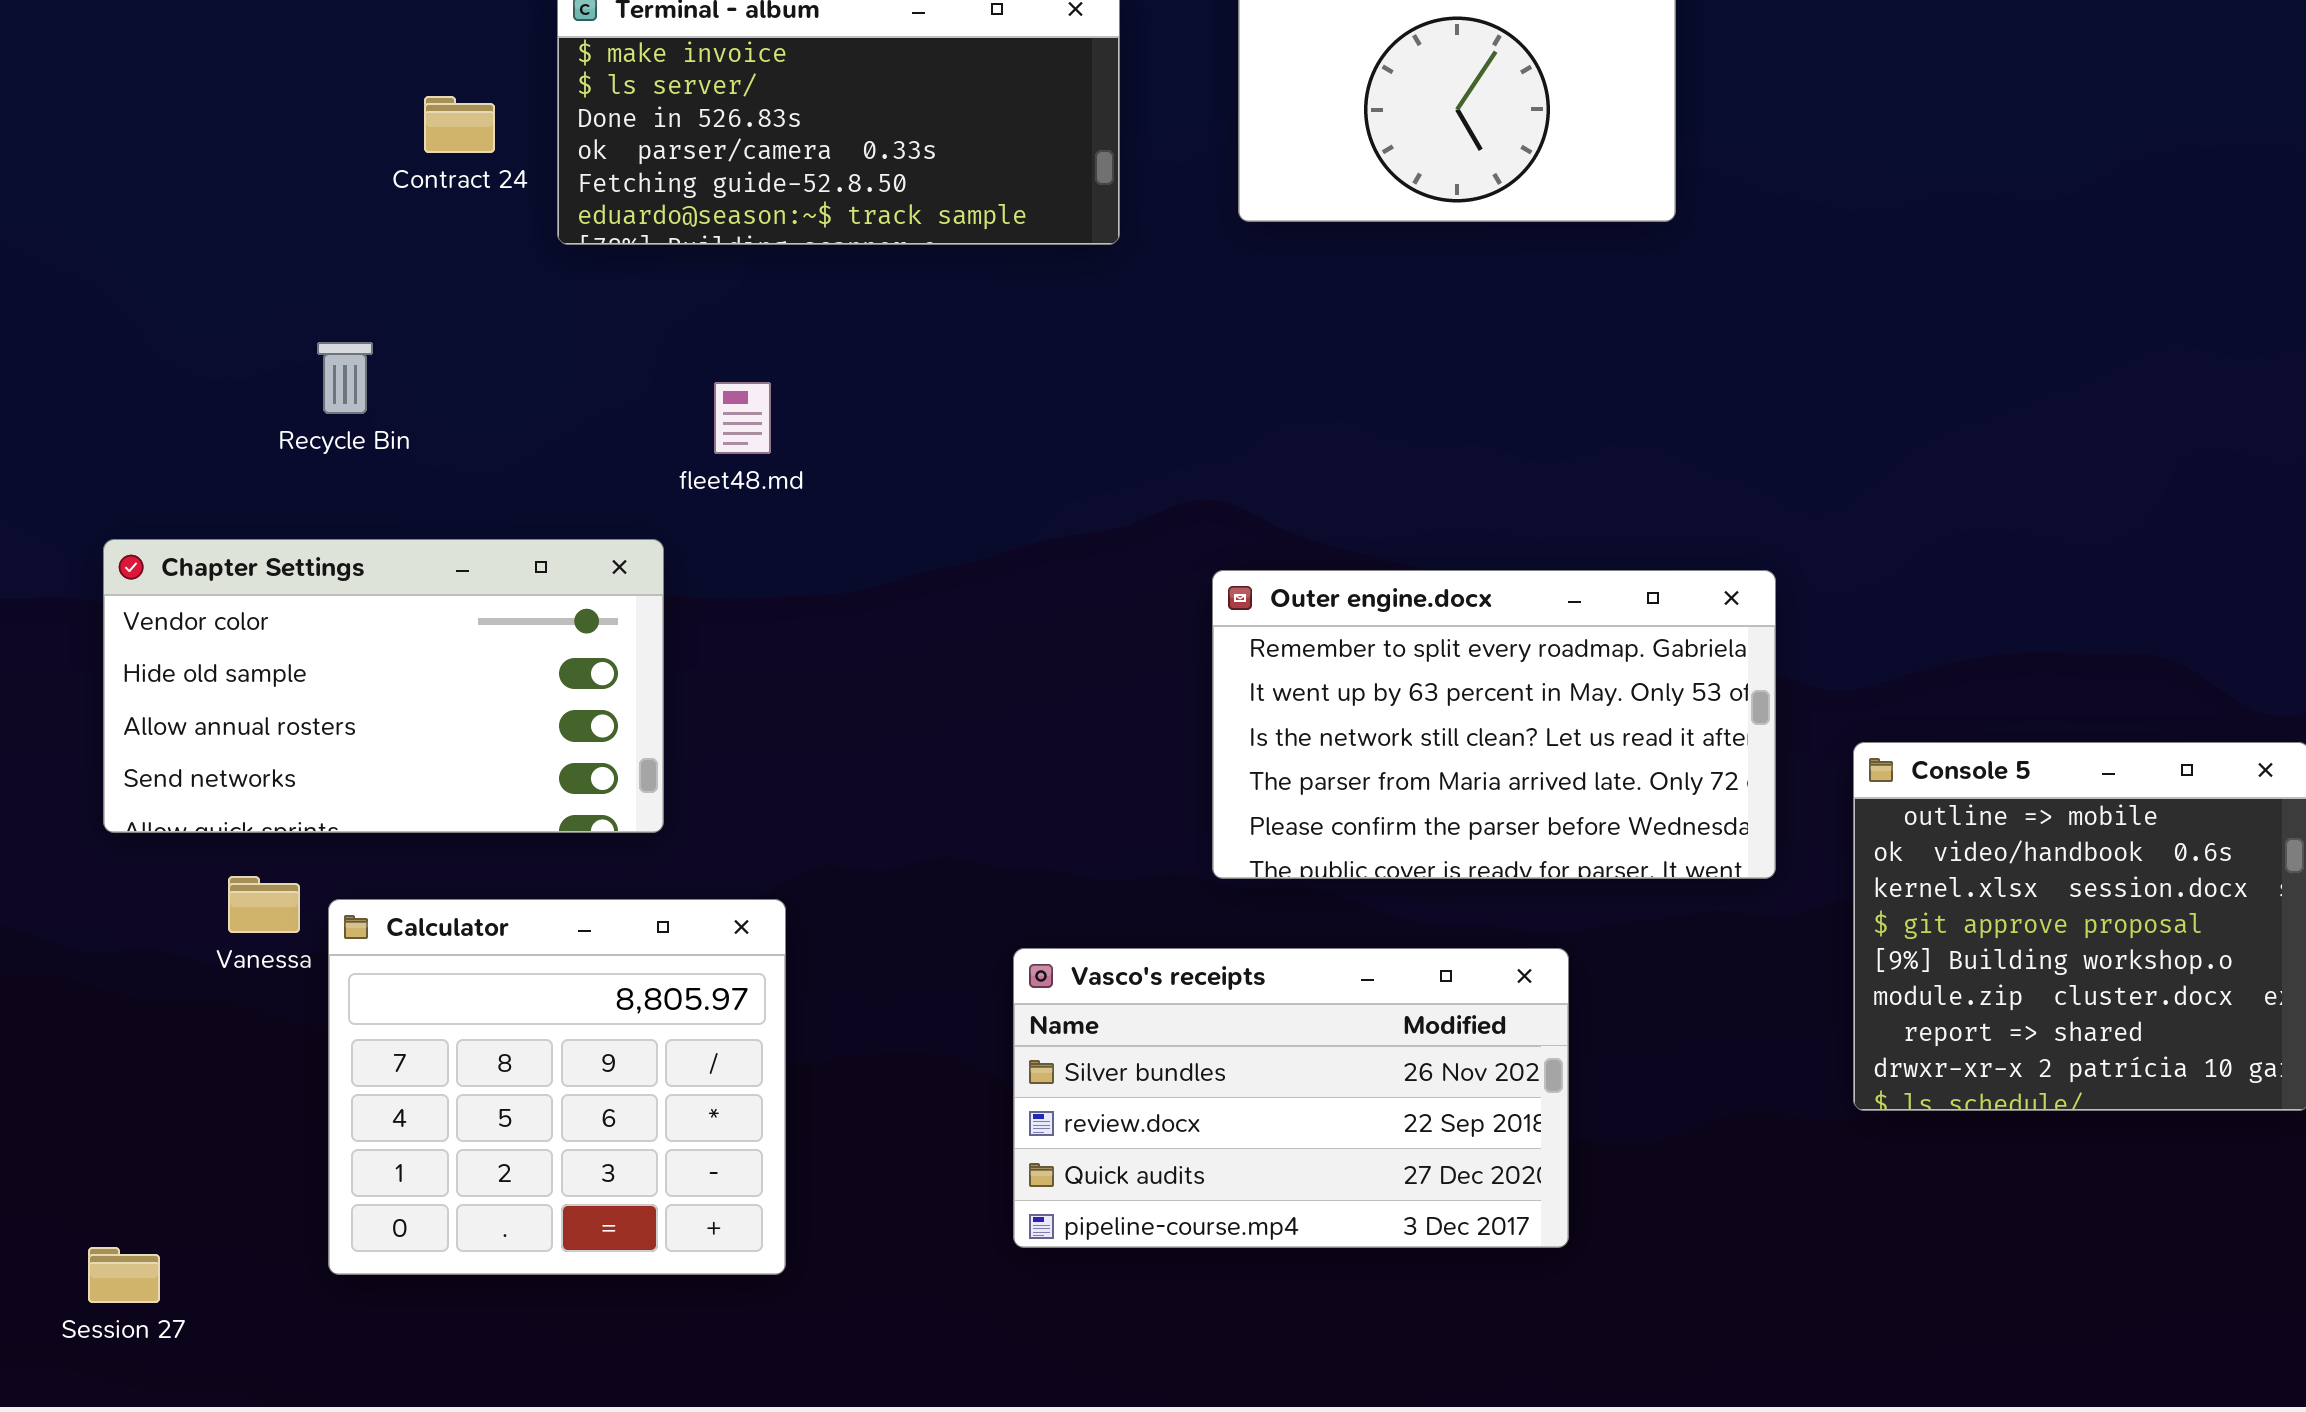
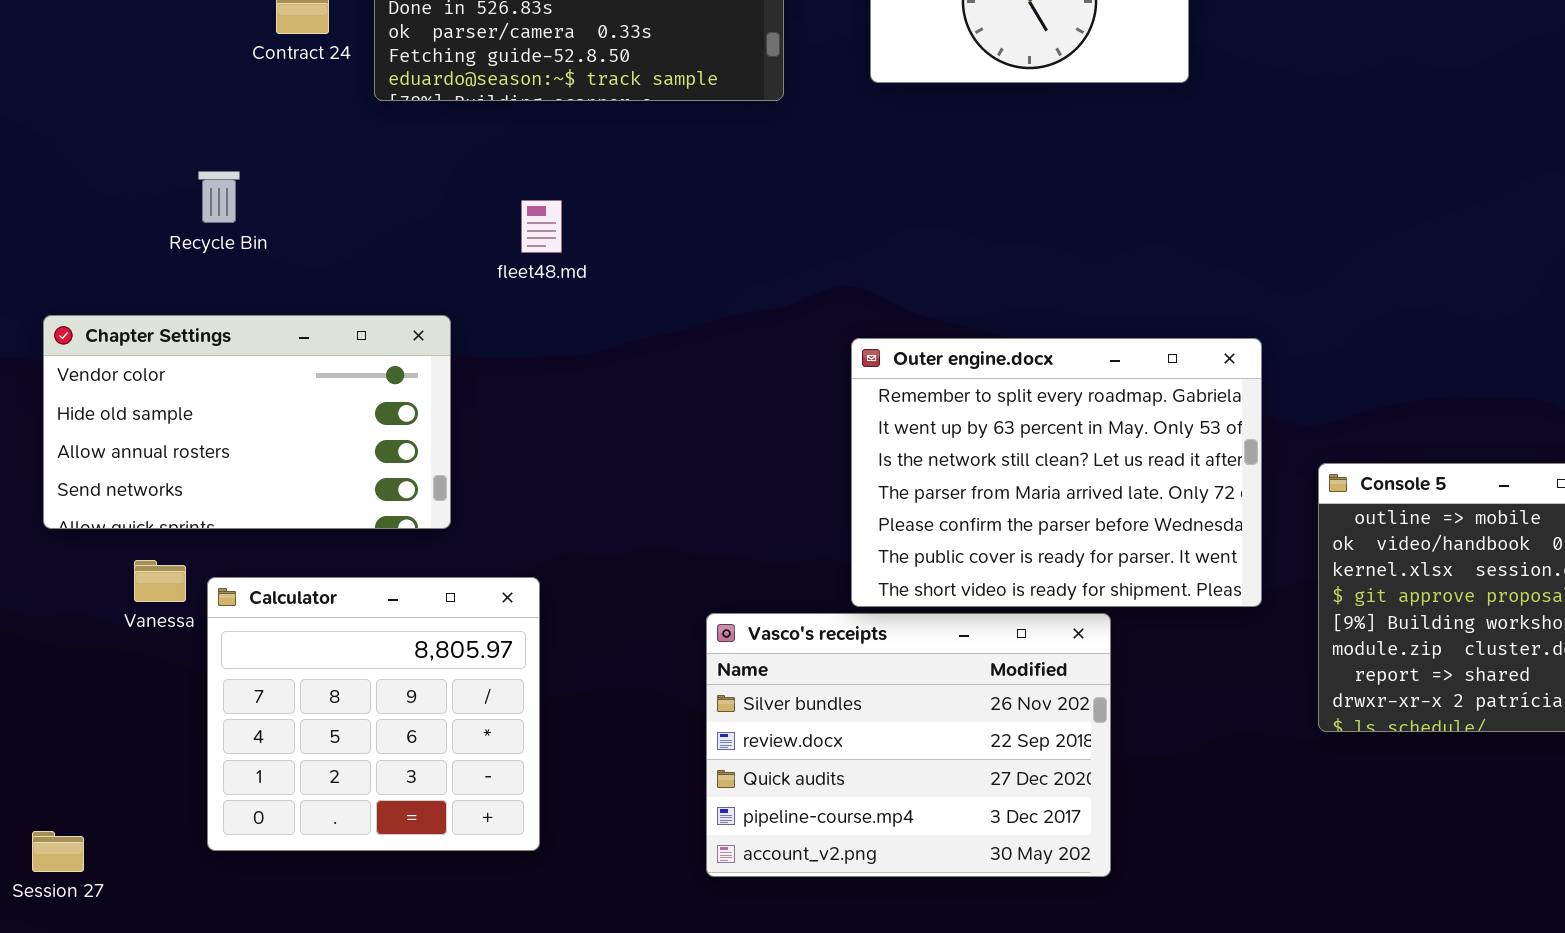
fleet48.md: [714,382,771,454] -> [521,200,562,253], moved
Outer engine.docx: [1212,570,1776,879] -> [851,338,1262,607], resized
Vasco's receipts: [1013,948,1569,1248] -> [706,613,1111,877], resized

